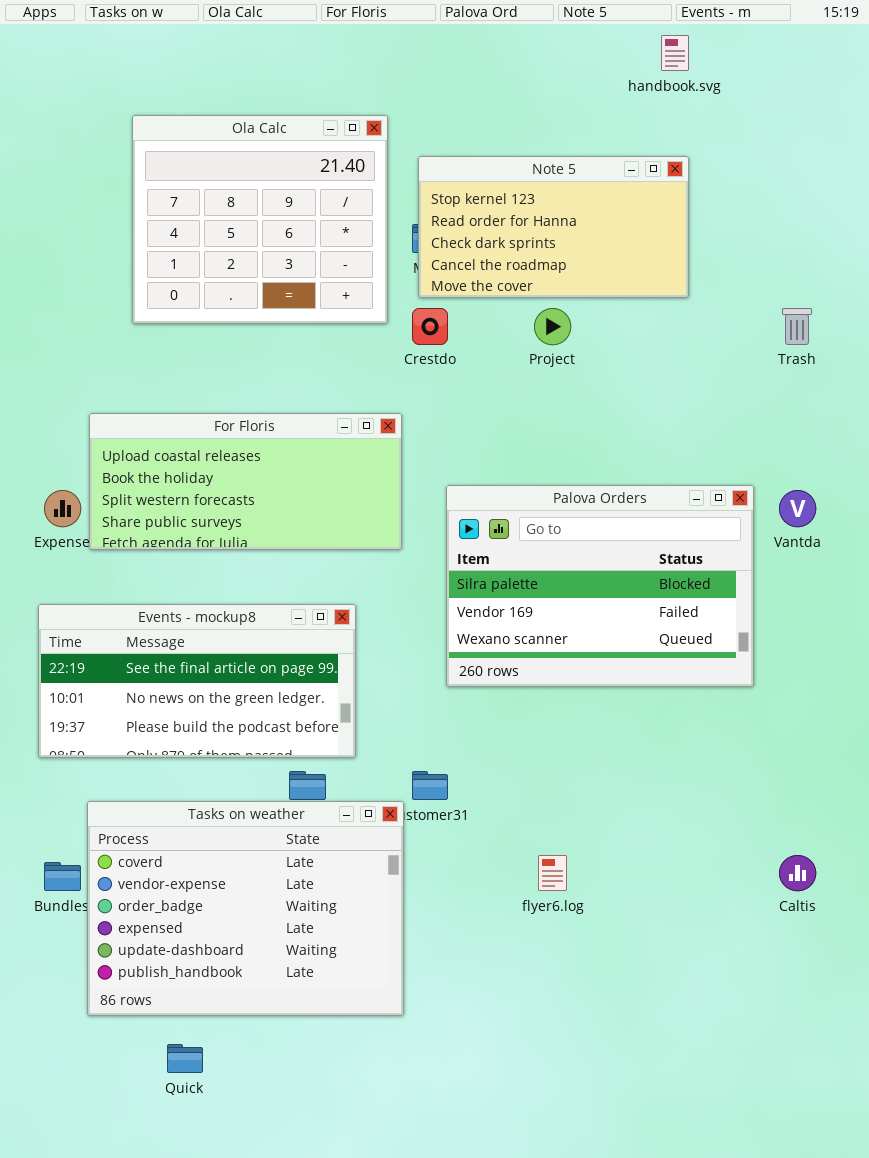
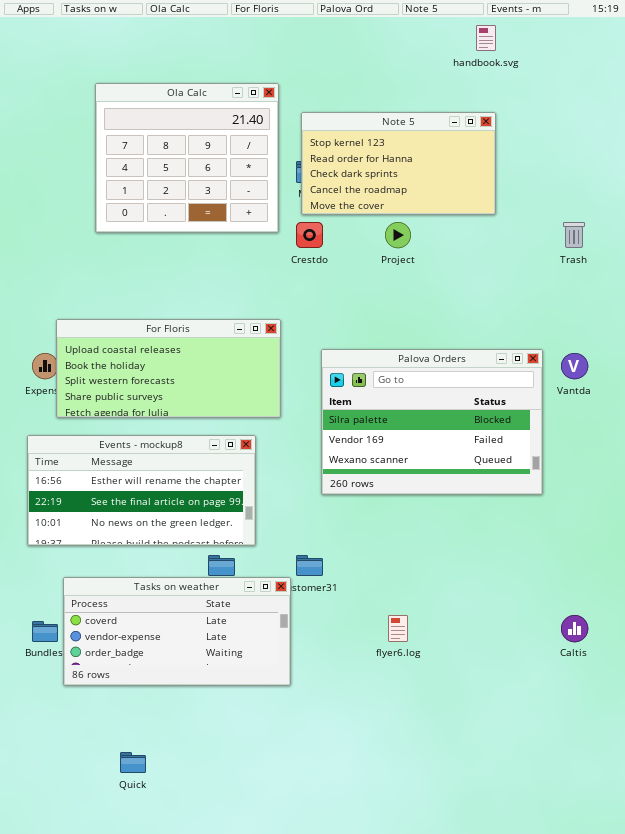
For Floris: [89,413,402,550] -> [56,319,281,418], moved
Events - mockup8: [38,604,356,758] -> [27,435,256,546], scrolled up 1 row
Tasks on weather: [87,801,404,1016] -> [63,577,291,686], resized

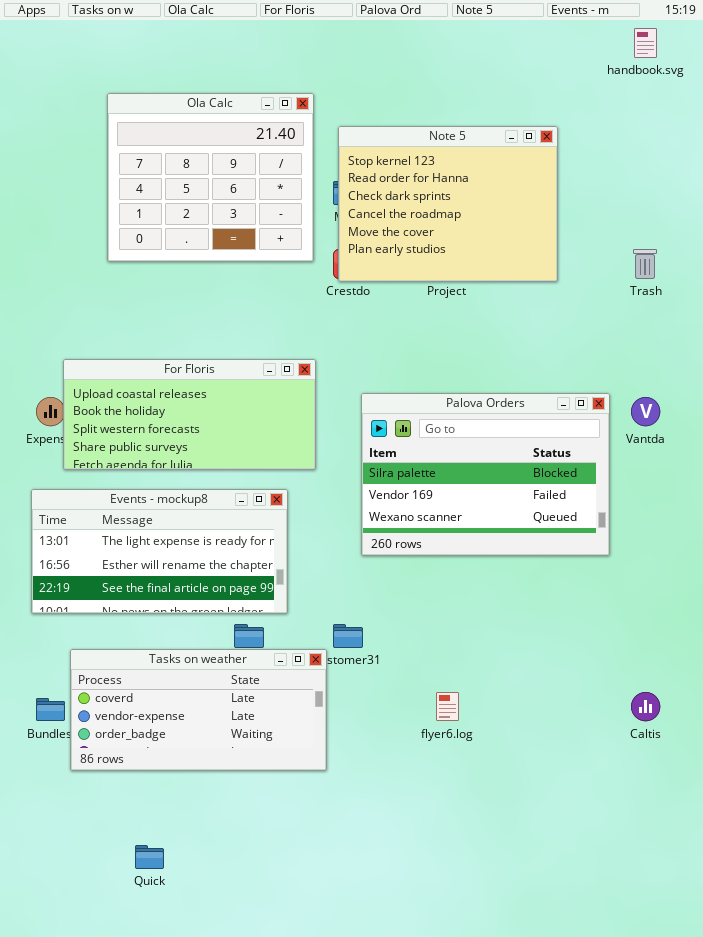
handbook.svg: [476,25,496,51] -> [634,28,657,58], moved
Note 5: [301,112,496,215] -> [338,126,558,282], resized
Events - mockup8: [27,435,256,546] -> [31,489,288,614], scrolled up 1 row

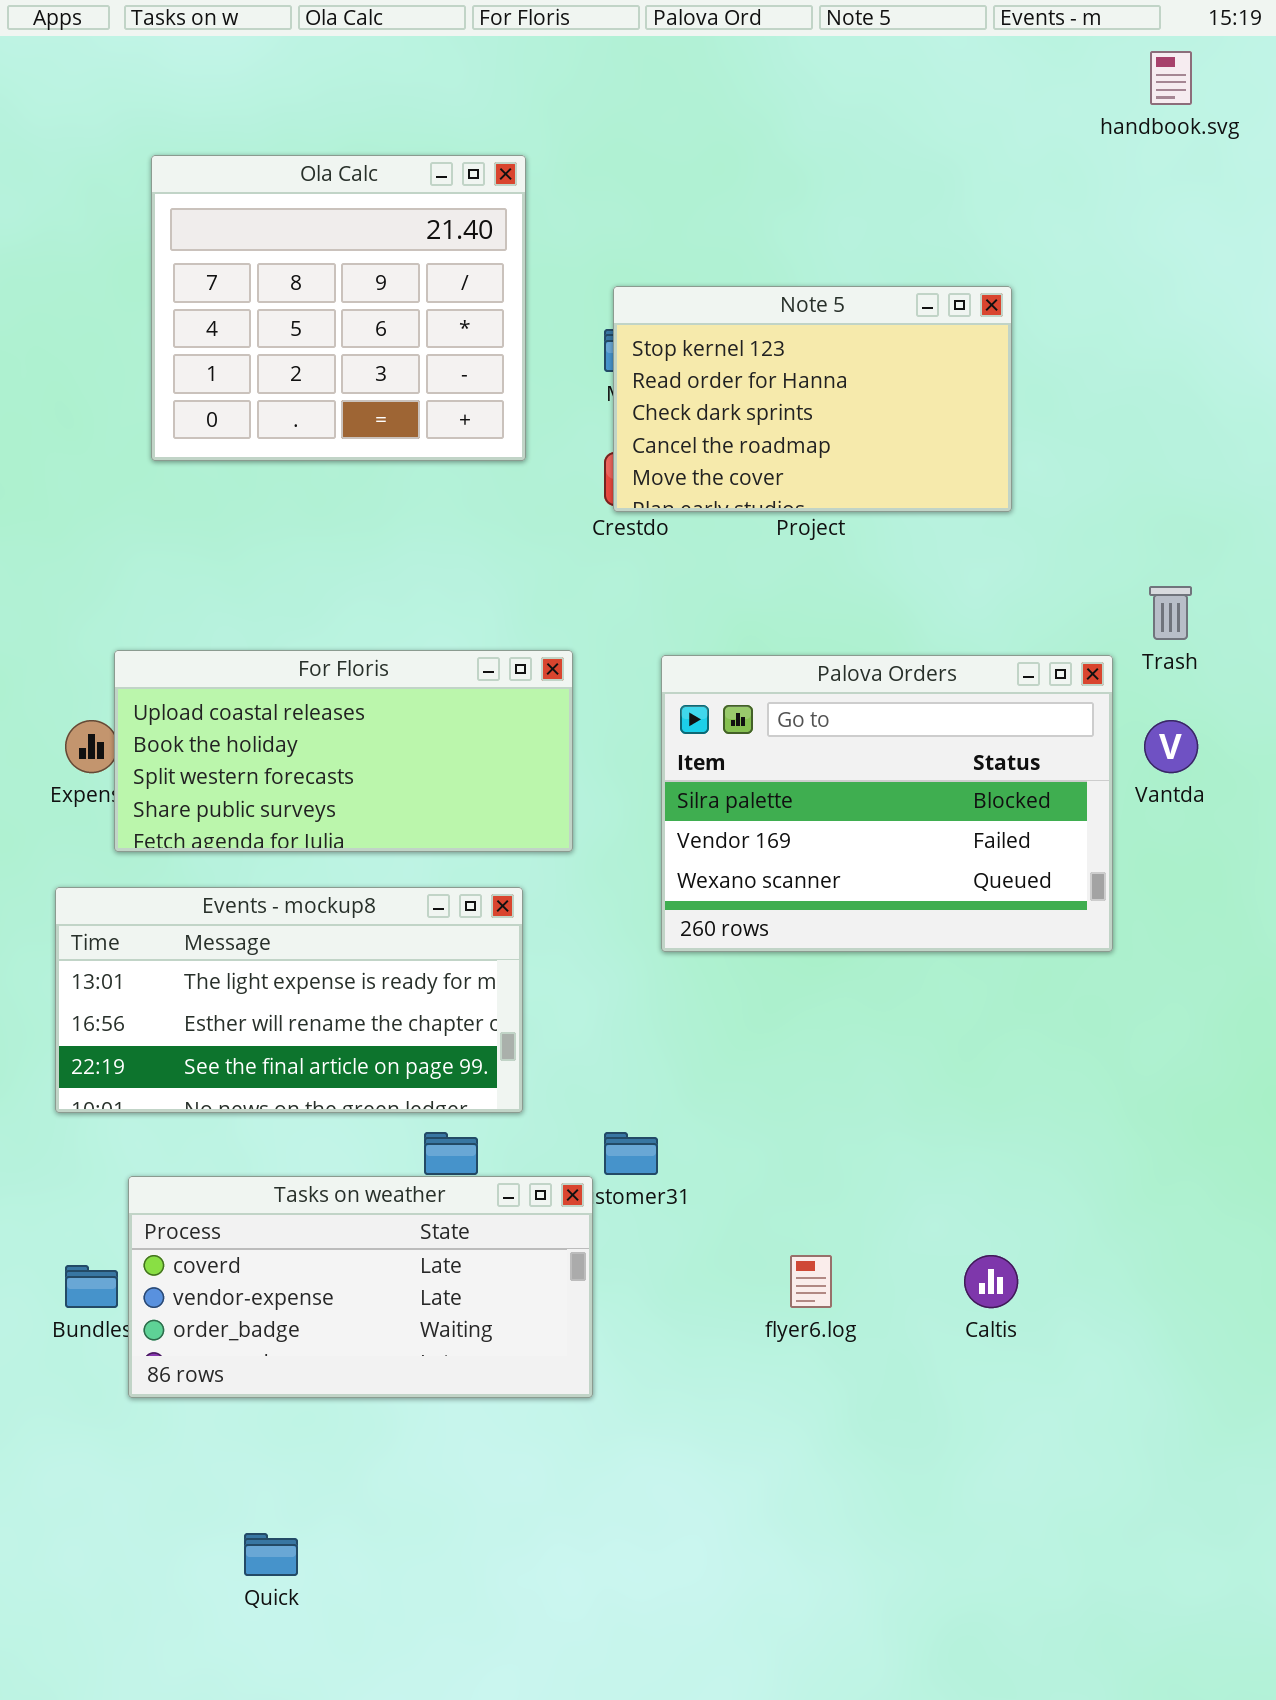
Ola Calc: [107,93,314,262] -> [151,155,526,461], moved
Note 5: [338,126,558,282] -> [613,286,1012,512], resized
Trash: [633,249,657,279] -> [1149,586,1192,640], moved
Palova Orders: [361,393,610,556] -> [661,655,1113,952], moved
Caltis: [631,692,660,721] -> [964,1255,1018,1308], moved

